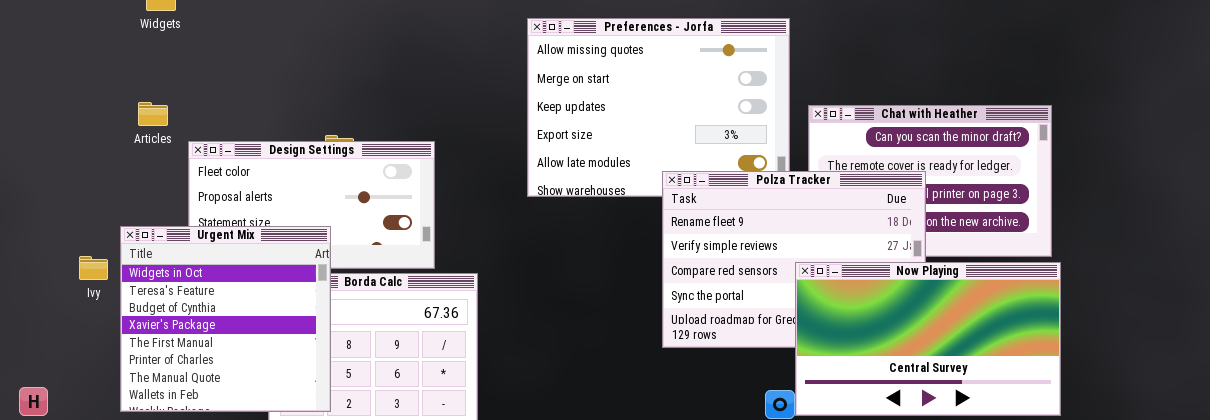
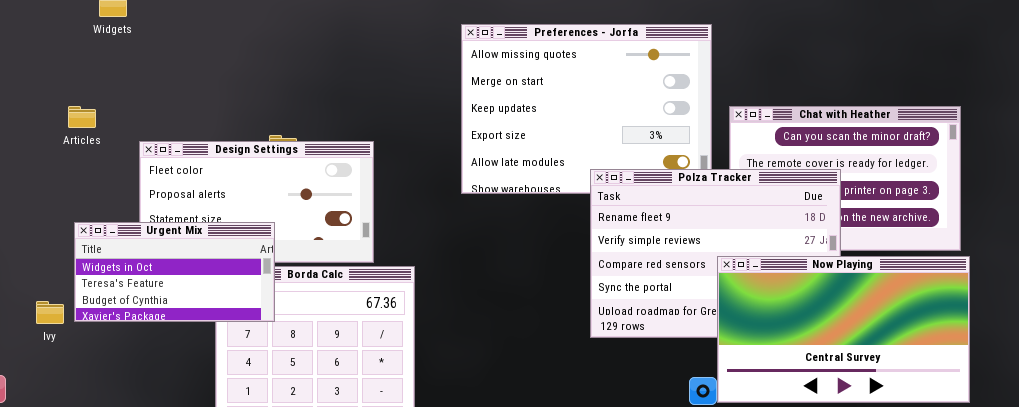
Articles: [138,102,168,126] -> [68,106,96,128], moved
Urgent Mix: [120,226,331,412] -> [74,222,275,322], resized
Ivy: [79,256,108,280] -> [36,301,64,324], moved

